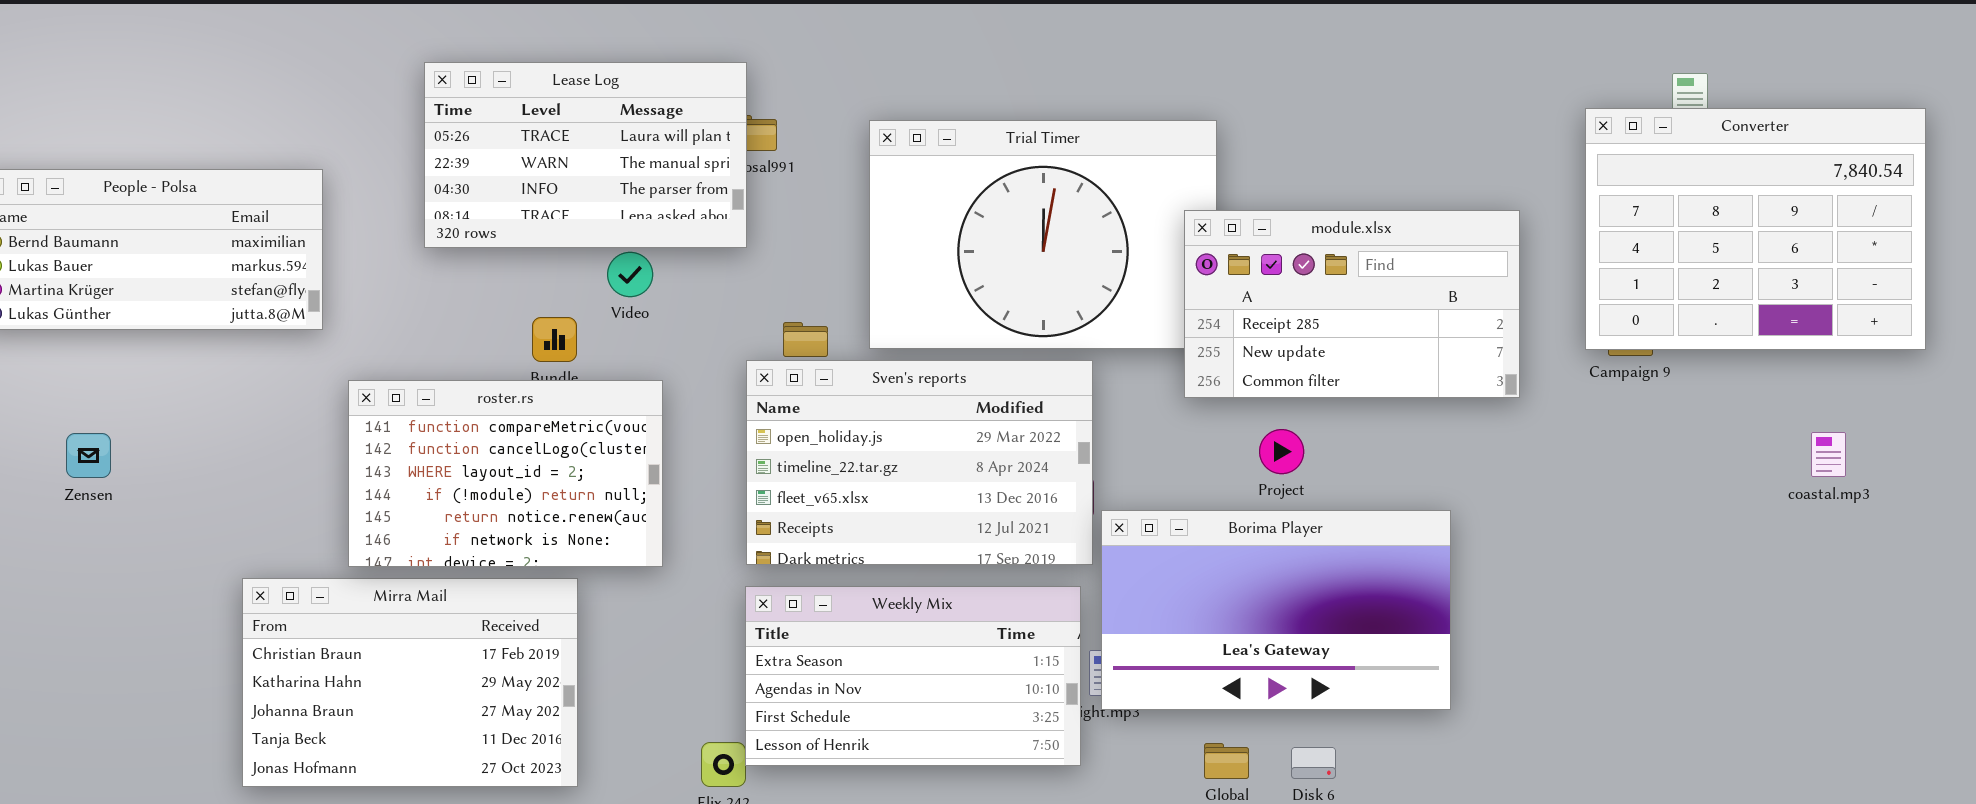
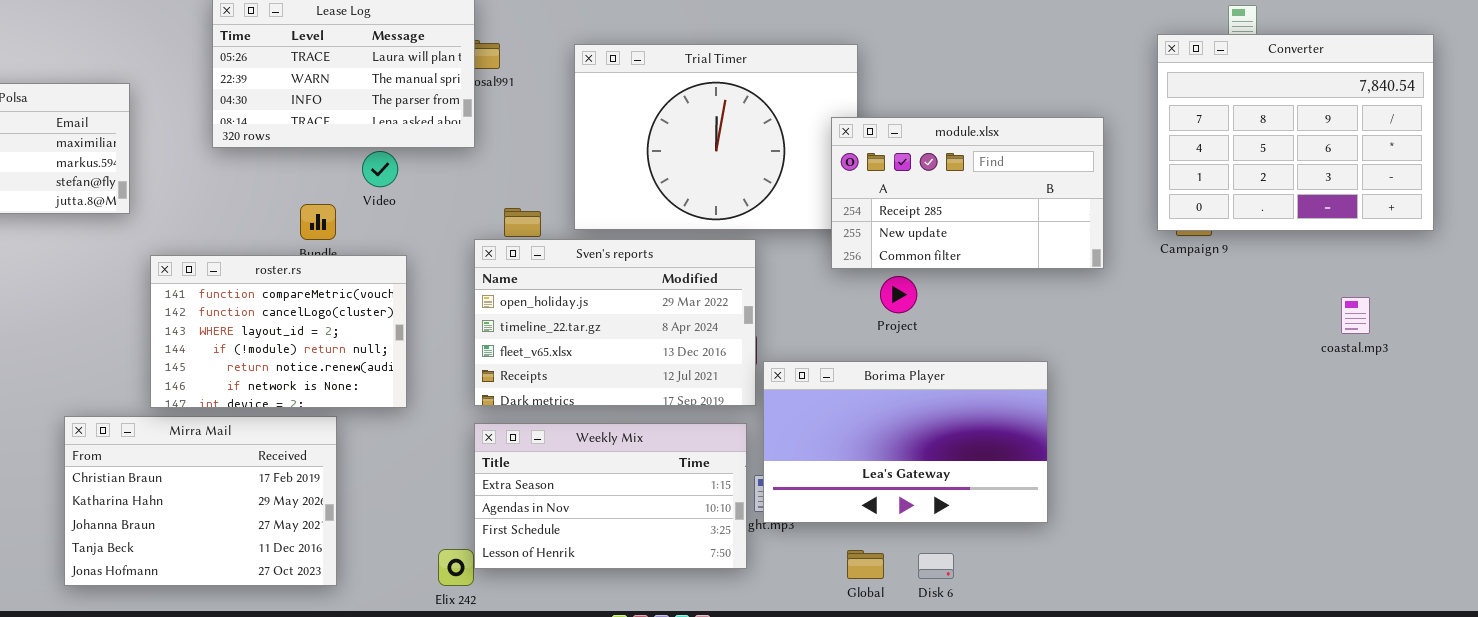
Project: [1259,429,1304,474] -> [880,276,917,313], moved

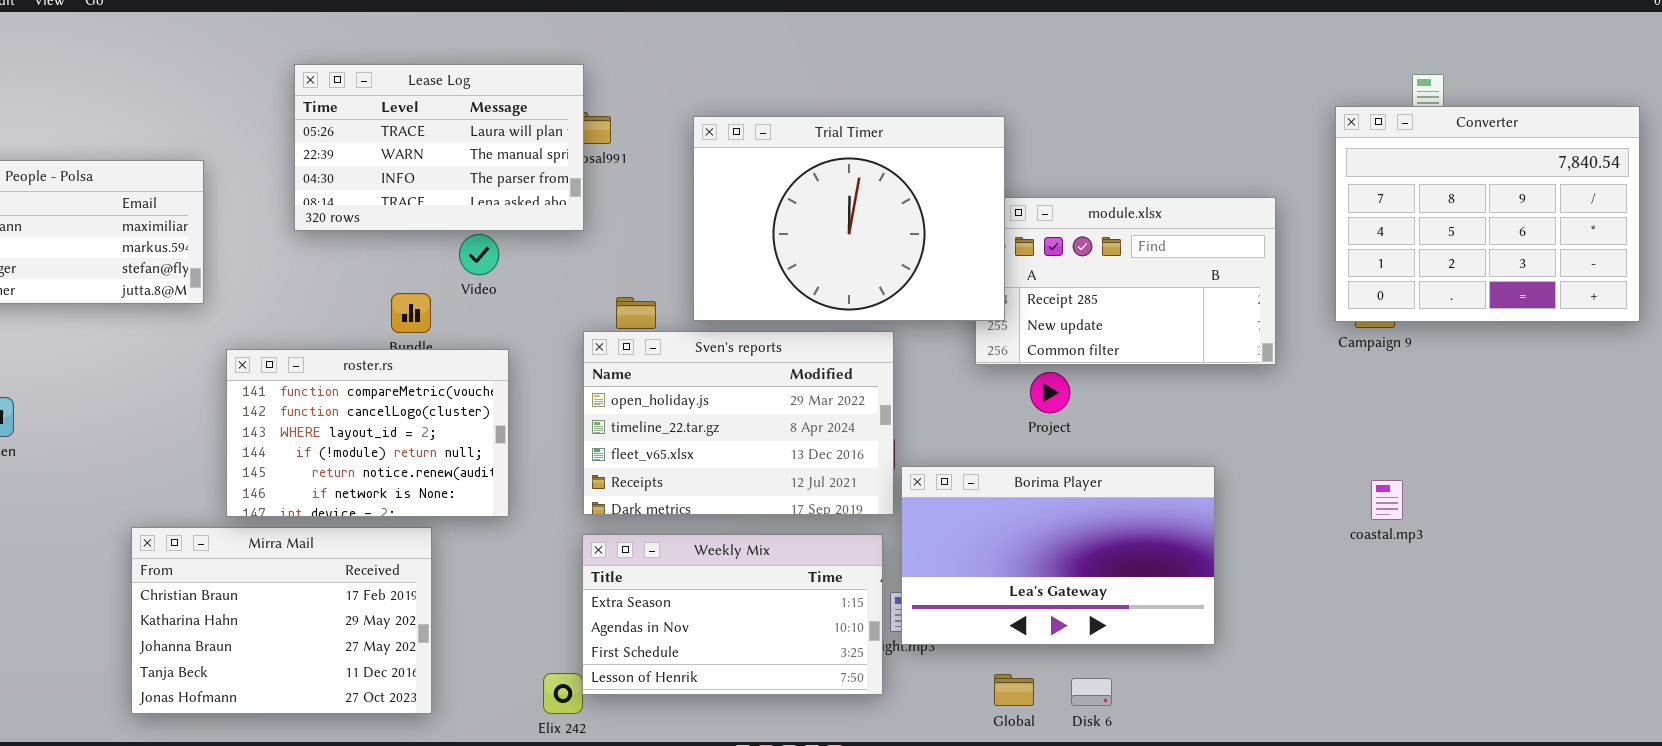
Trial Timer: [574,44,858,230] -> [693,116,1005,321], raised
coastal.mp3: [1341,297,1370,334] -> [1371,480,1403,520], moved

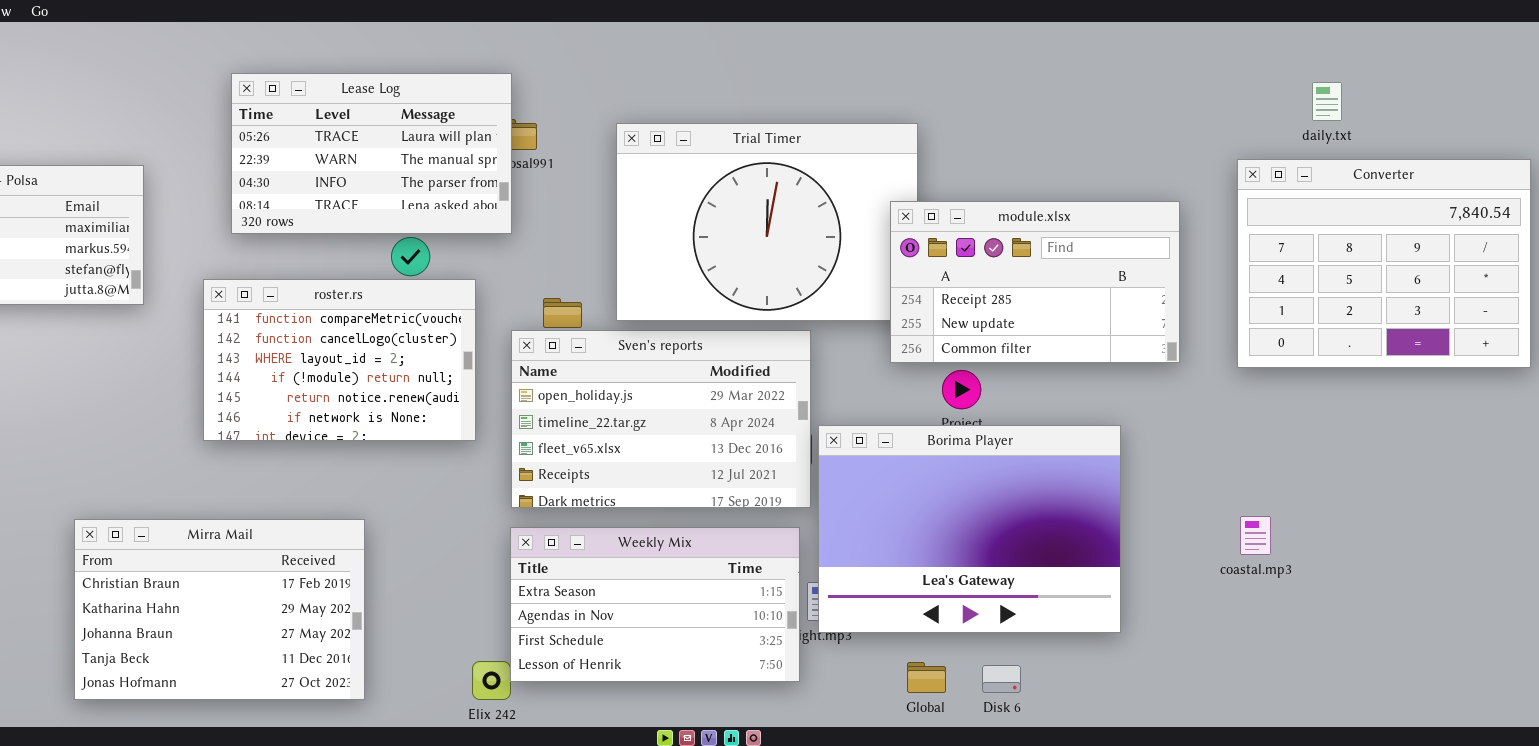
Converter: [1335,106,1640,322] -> [1237,159,1531,368], moved
module.xlsx: [975,197,1276,365] -> [890,201,1180,363], raised
roster.rs: [226,349,509,517] -> [203,279,476,441], moved
Borima Player: [901,466,1215,645] -> [818,425,1121,633], resized
coastal.mp3: [1371,480,1403,520] -> [1240,516,1271,555], moved

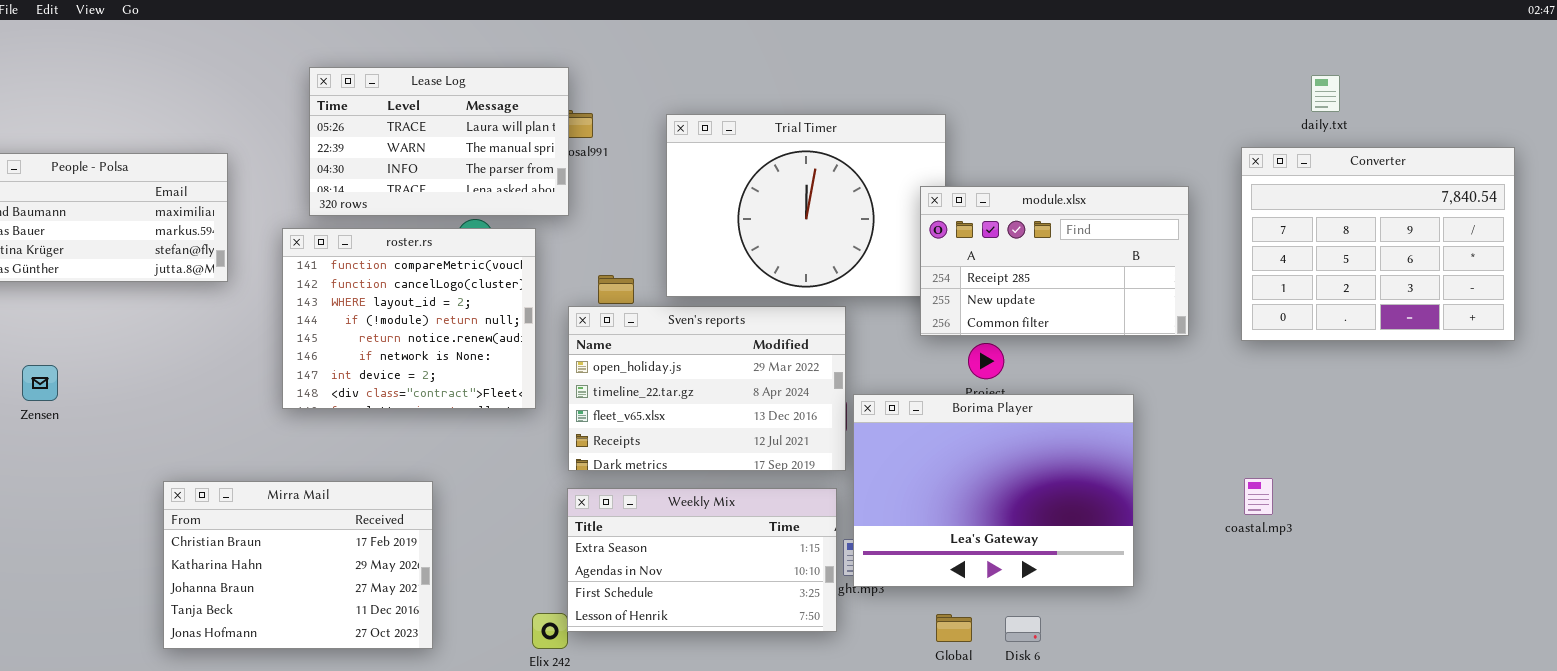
roster.rs: [203,279,476,441] -> [282,228,536,409], resized

